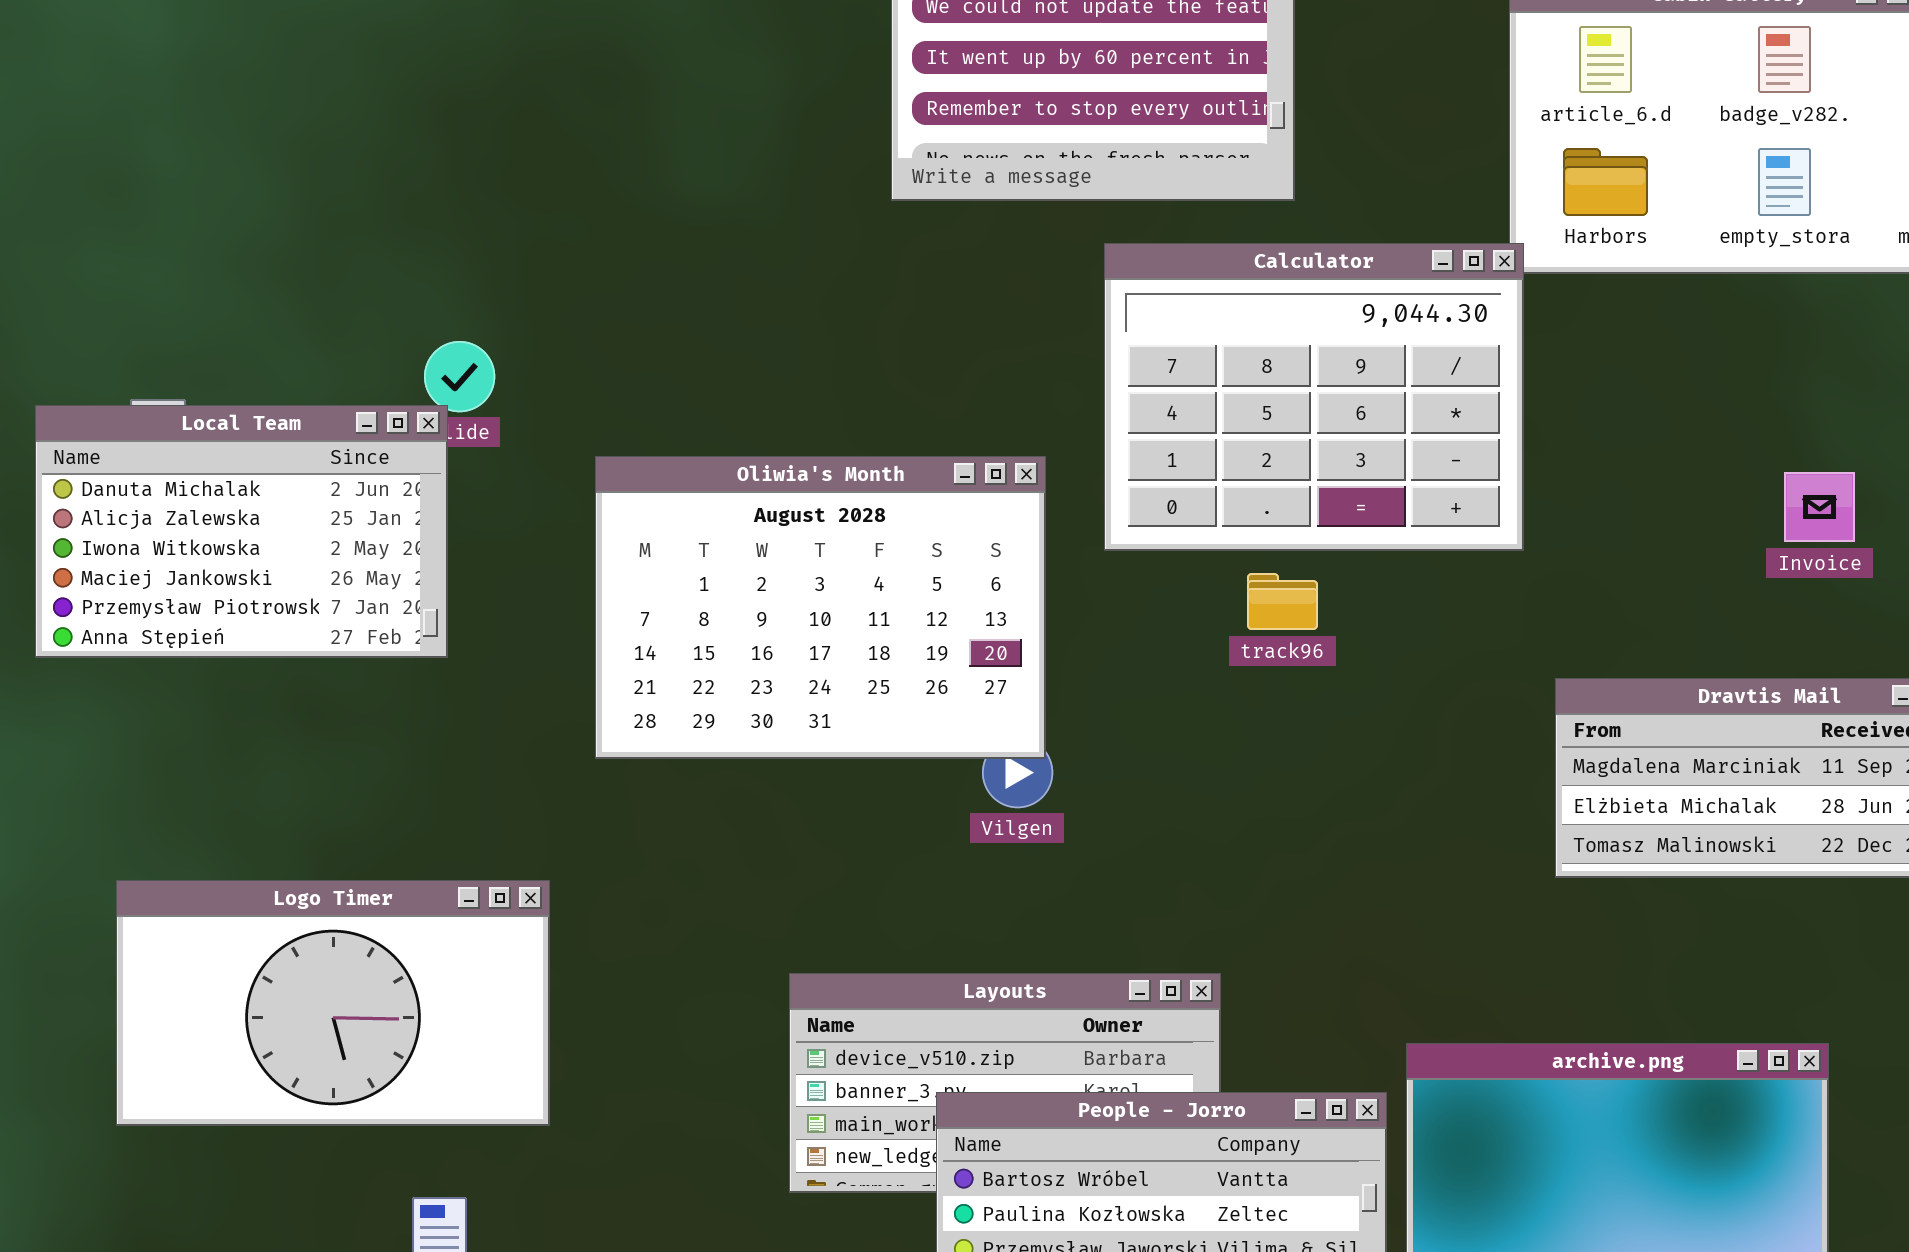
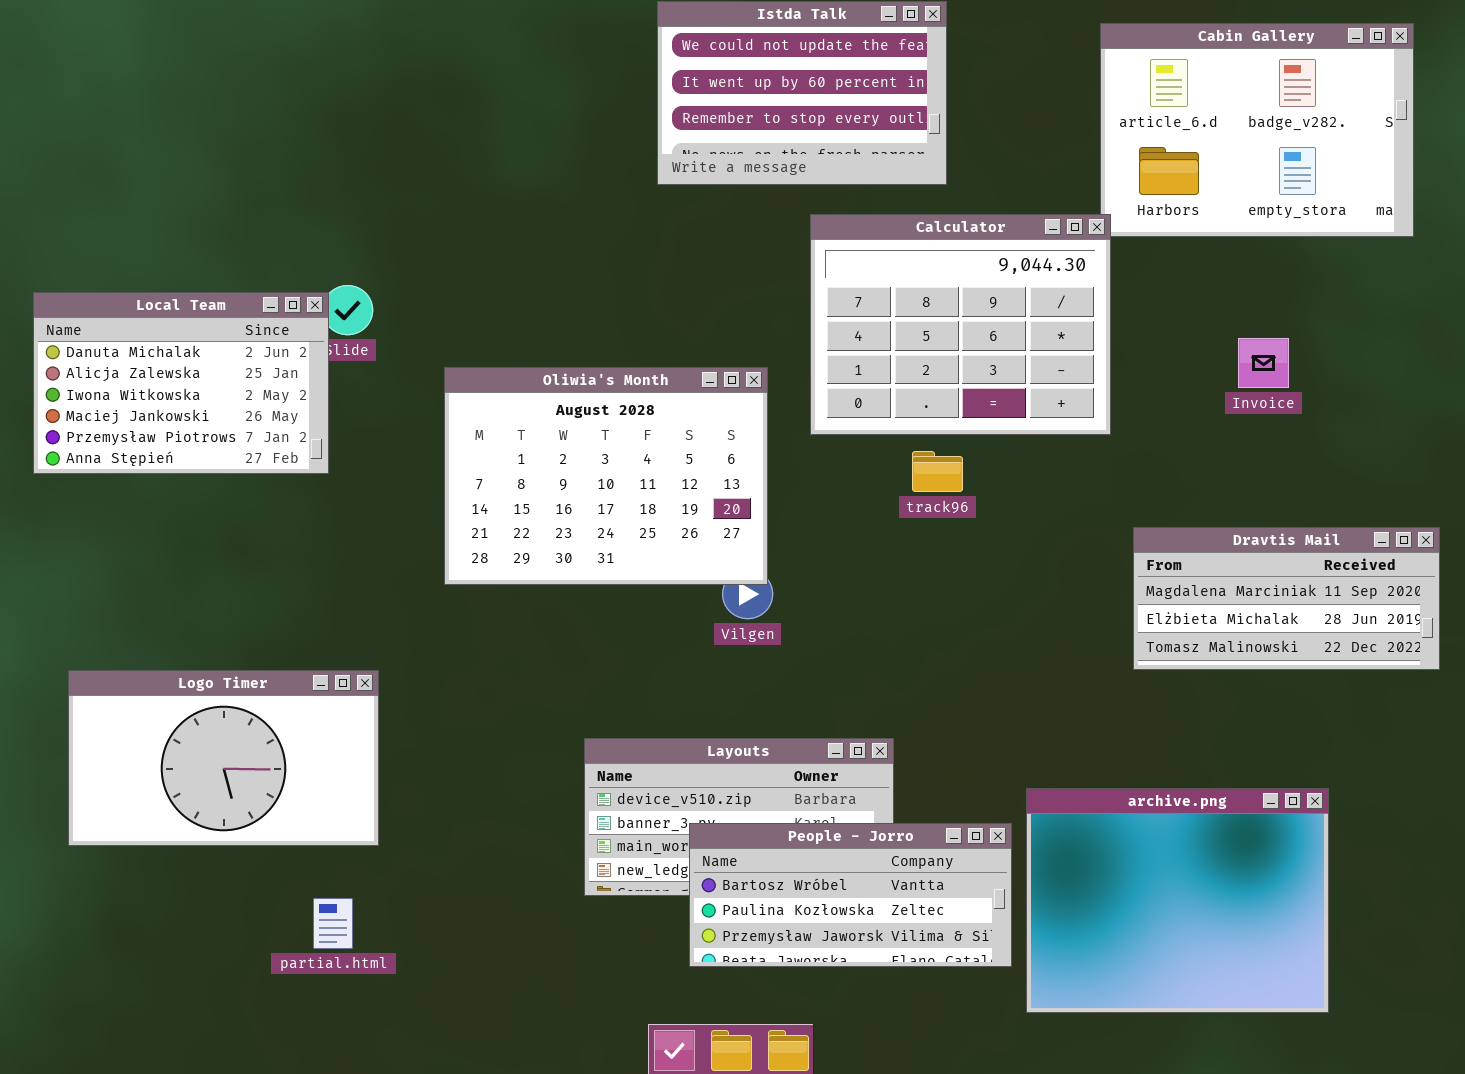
Local Team: [35,405,448,658] -> [33,292,329,474], moved
Invoice: [1784,472,1855,542] -> [1238,338,1289,388], moved
Logo Timer: [116,880,550,1126] -> [68,670,379,846], moved

